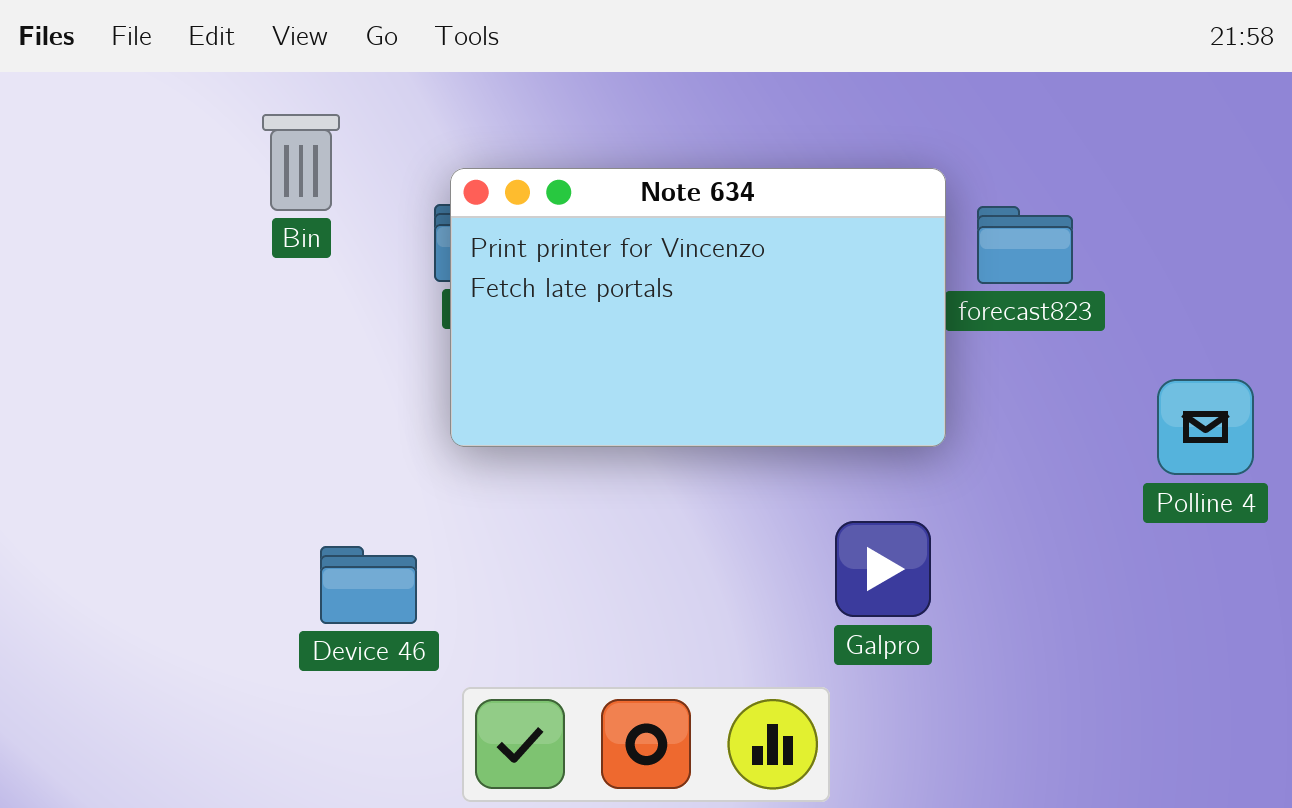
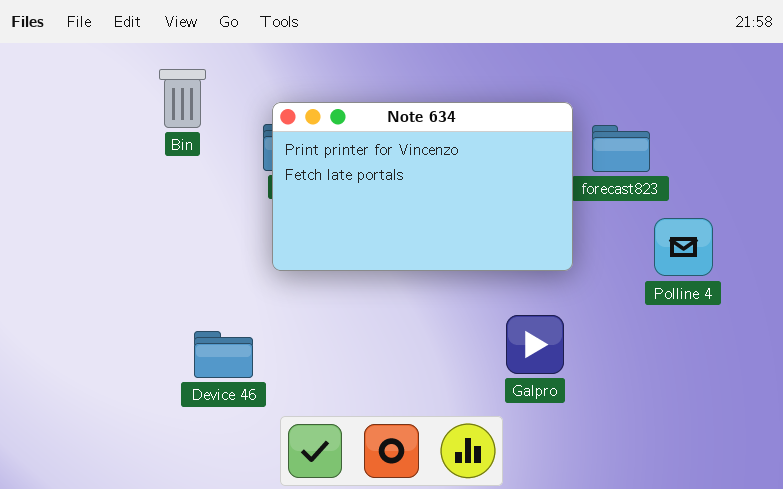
Polline 4: [1157,379,1254,475] -> [654,218,713,276], moved

